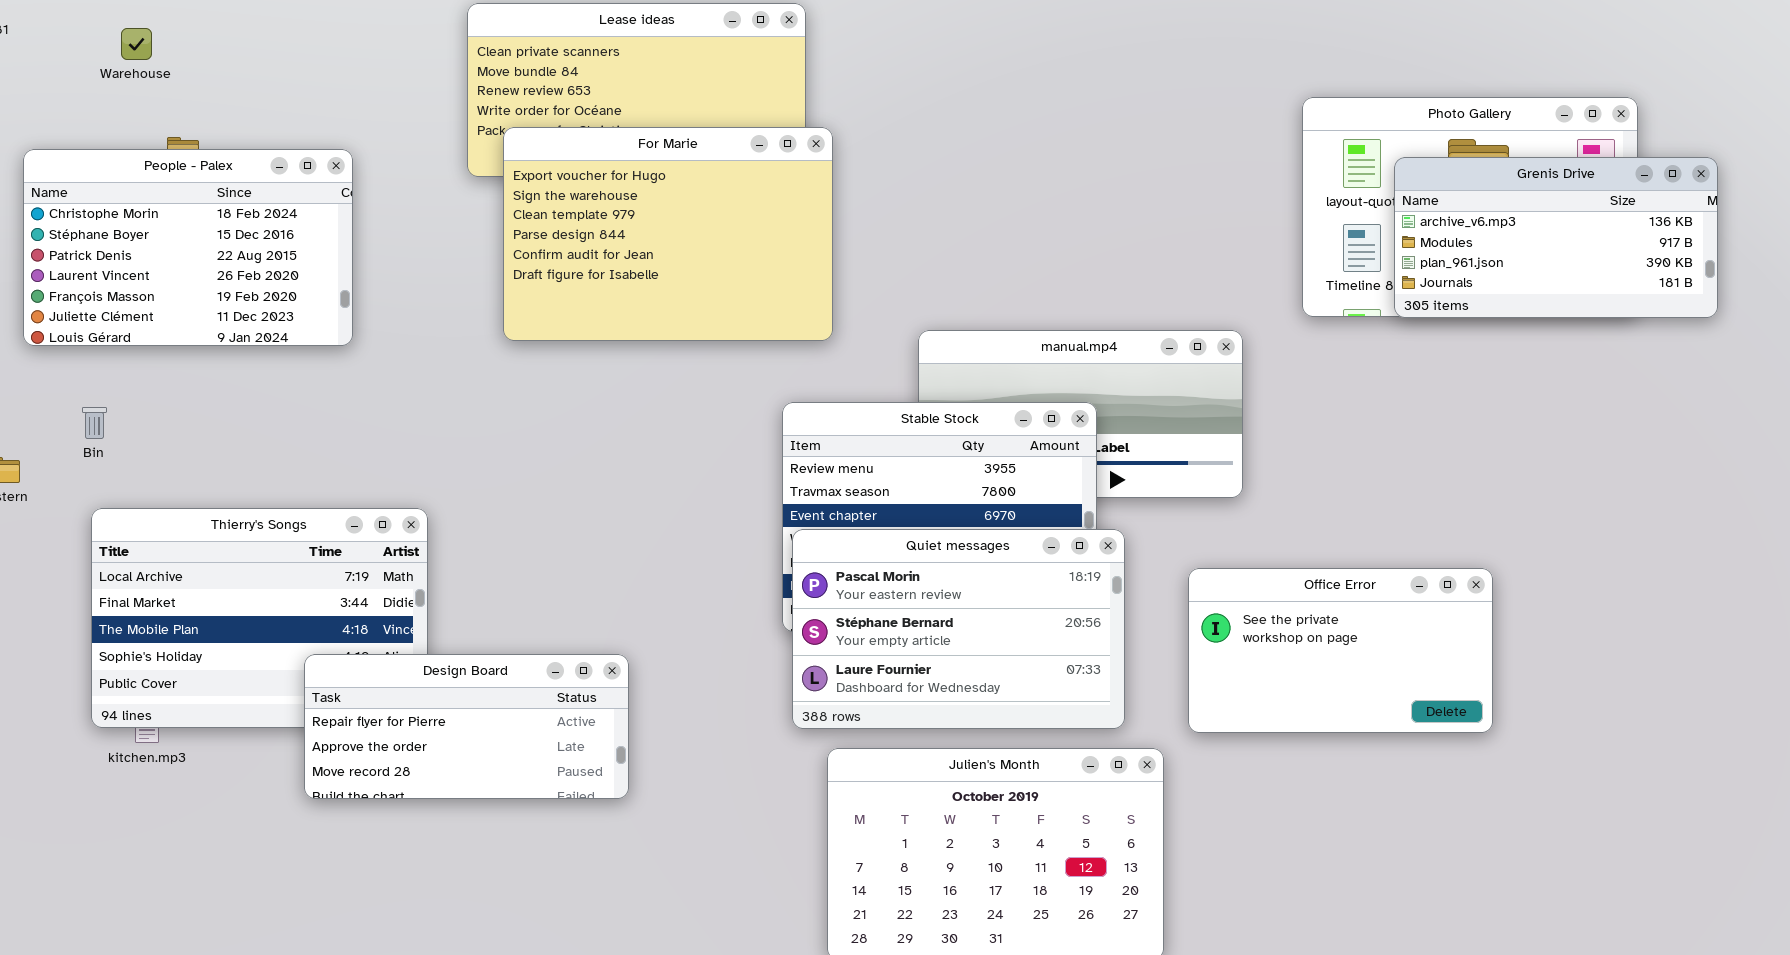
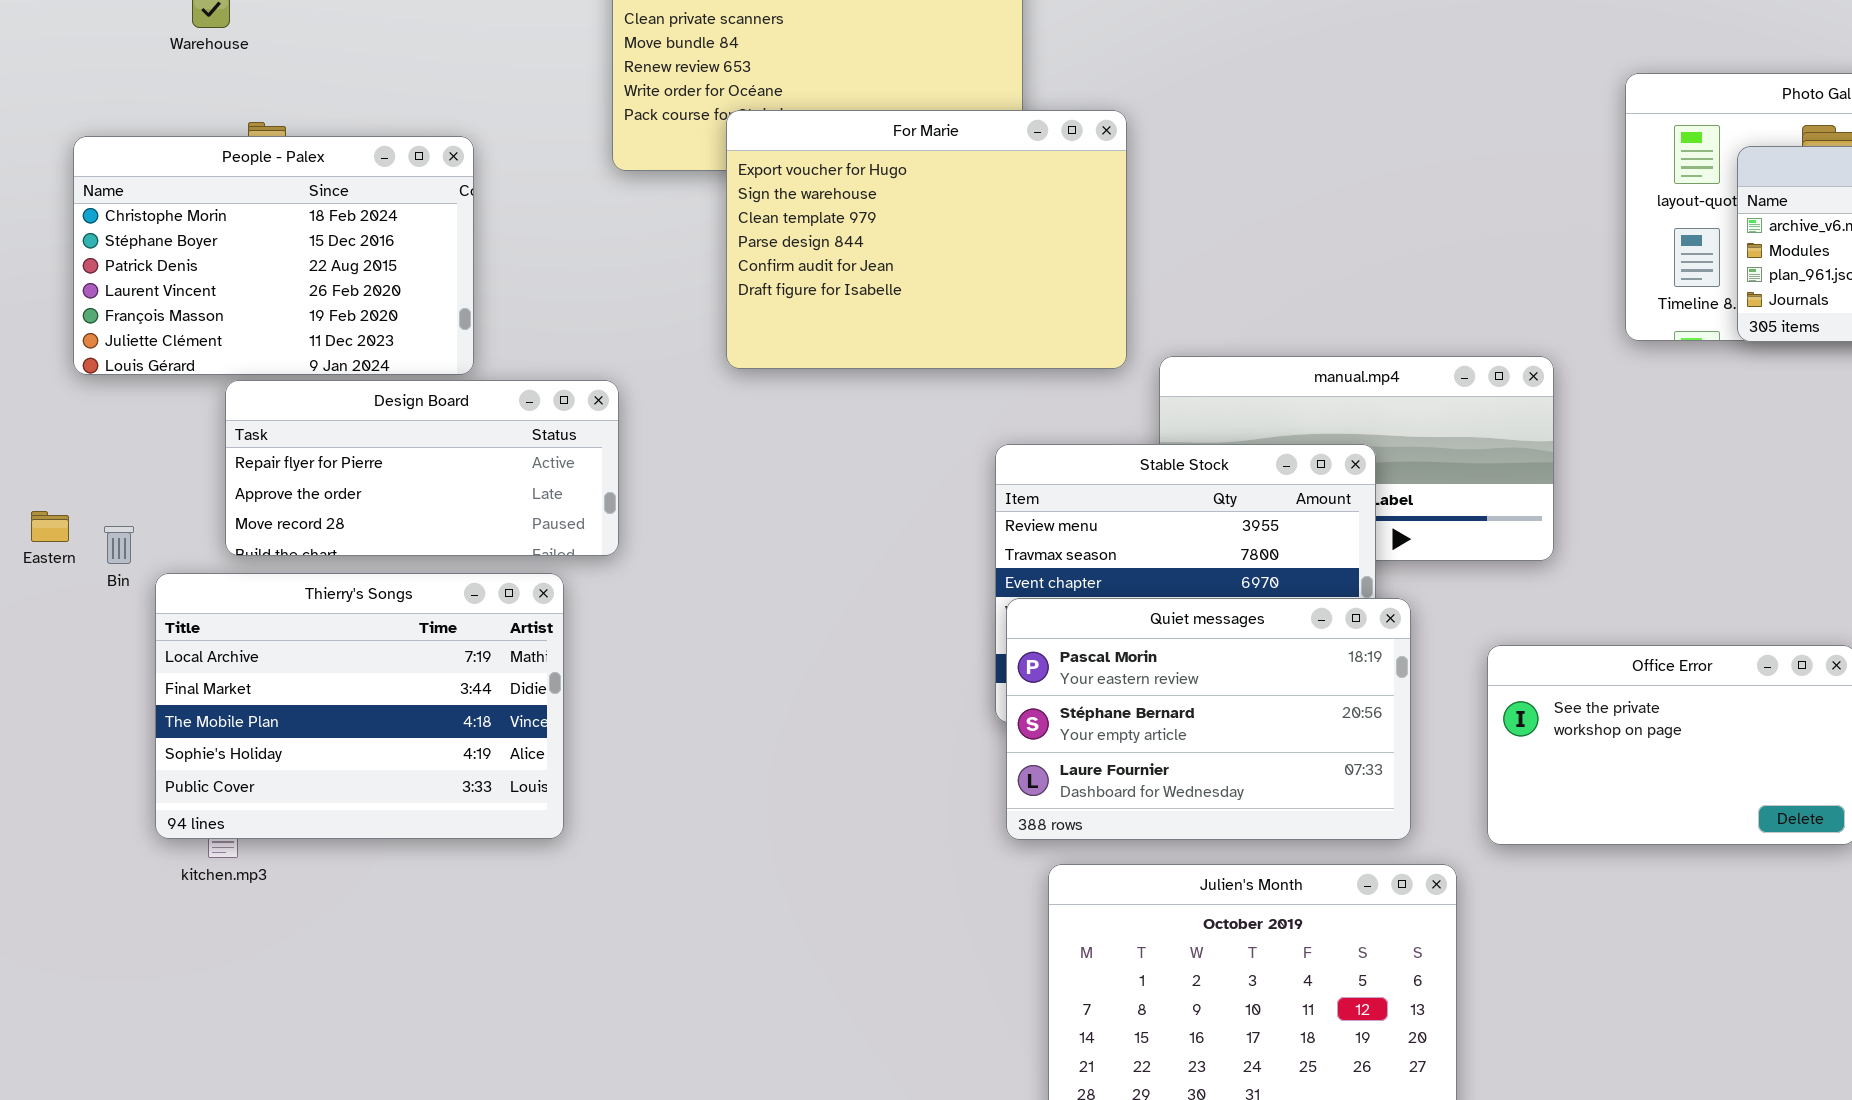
For Marie: [503,127,833,341] -> [726,110,1127,369], moved
Bin: [82,407,107,439] -> [104,526,134,564], moved
Design Board: [304,654,629,799] -> [225,380,619,556], moved

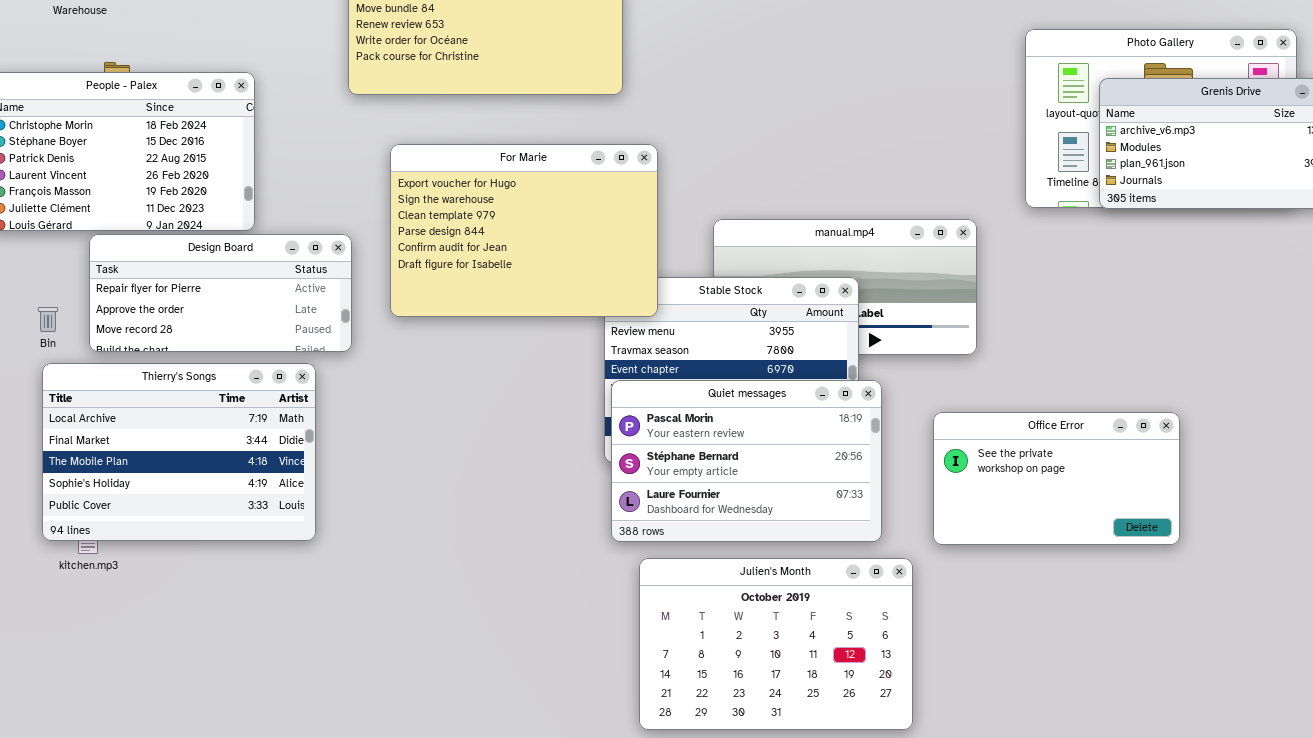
For Marie: [726,110,1127,369] -> [390,144,658,317], moved
Bin: [104,526,134,564] -> [38,307,58,332], moved

